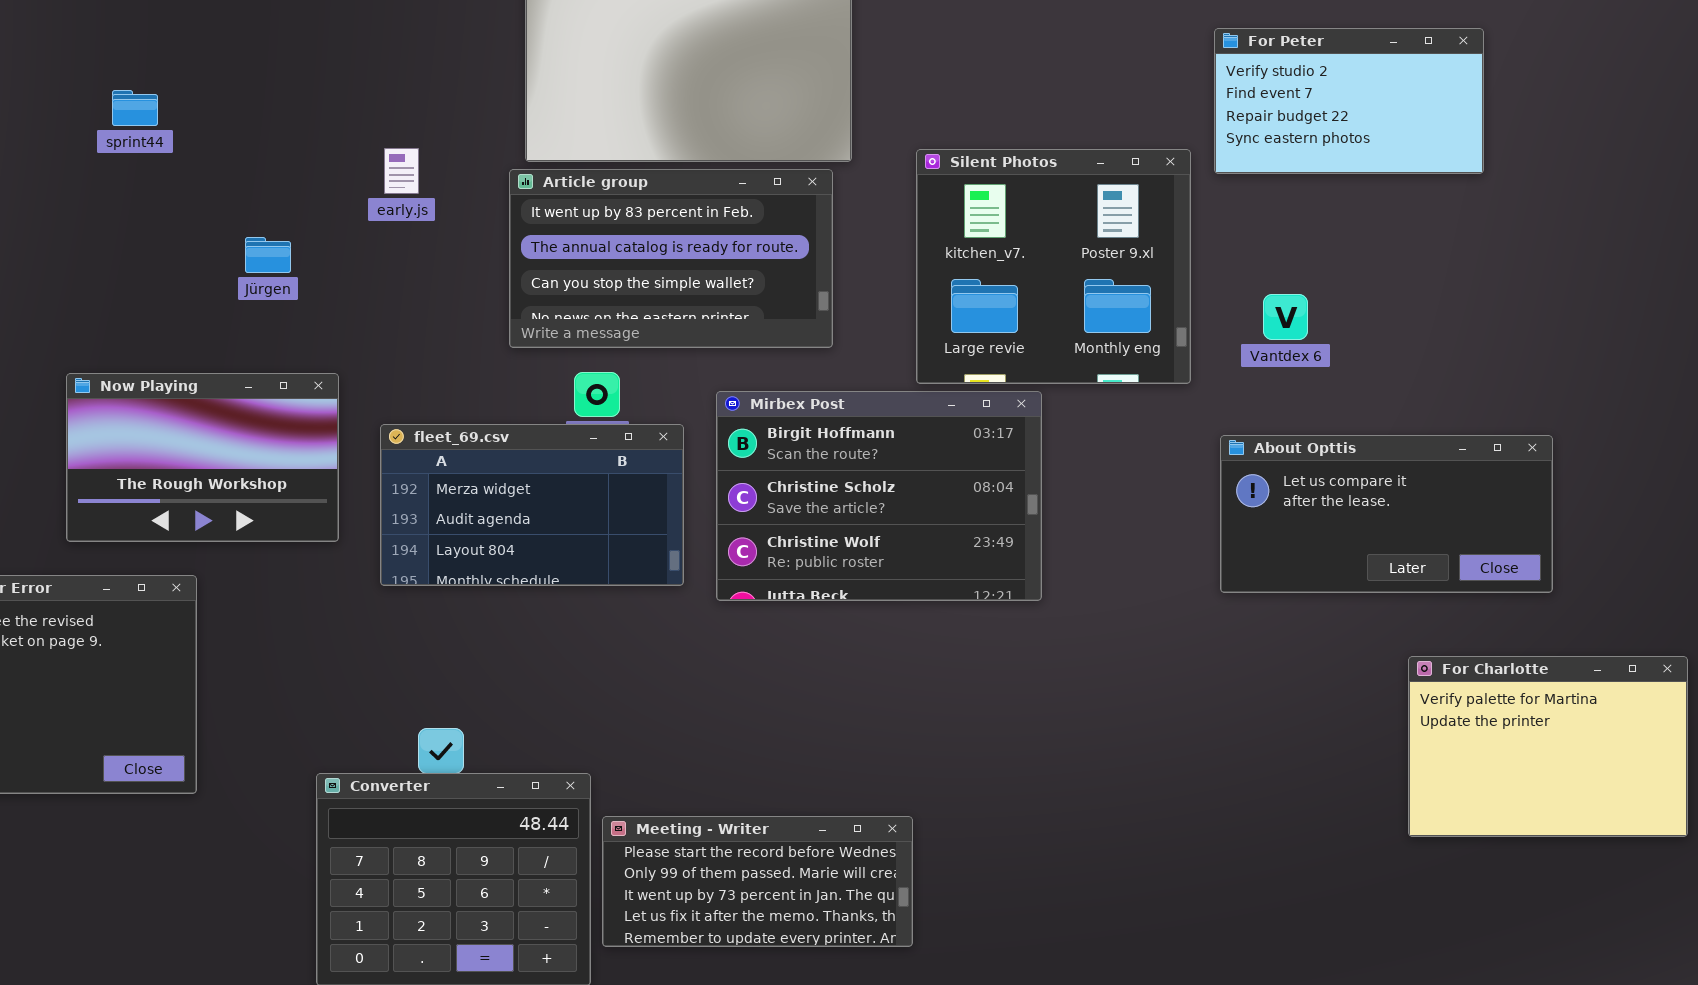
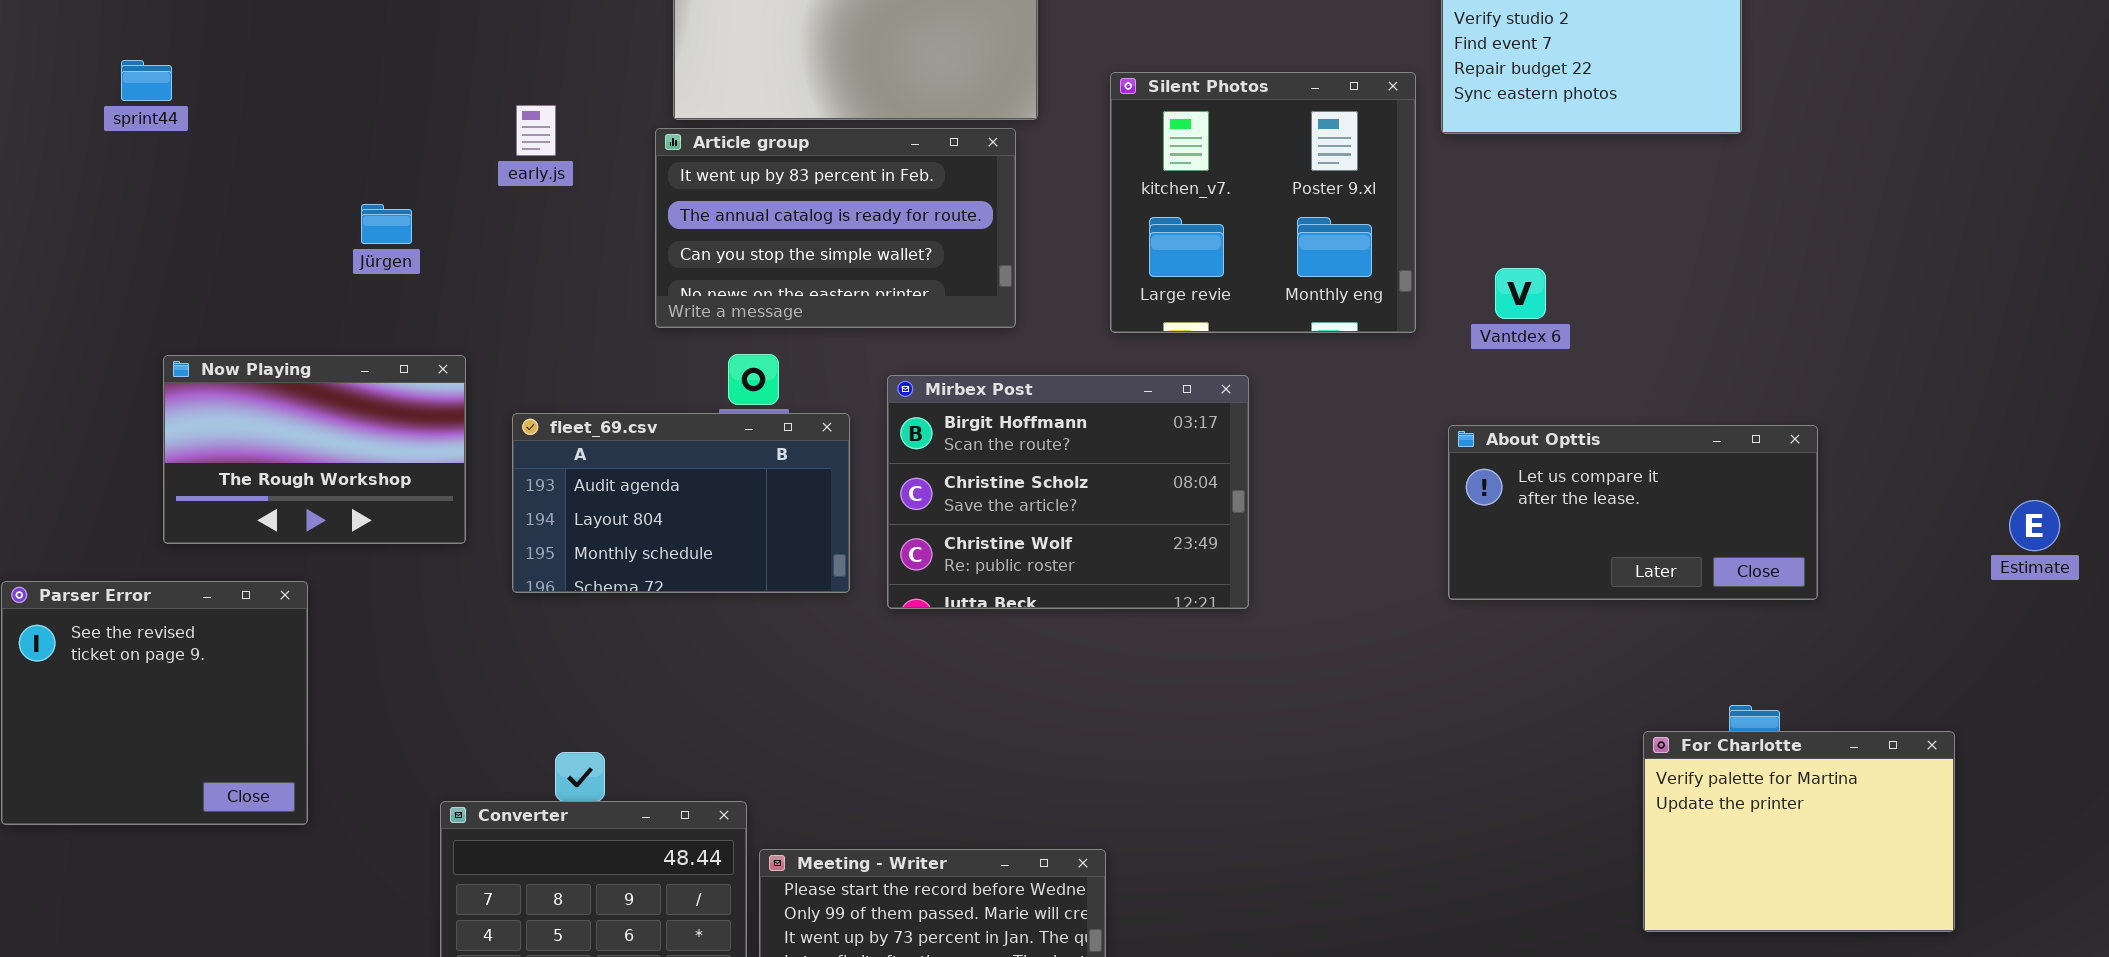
sprint44: [112,90,158,126] -> [121,60,172,101], moved
Silent Photos: [916,149,1191,384] -> [1110,72,1416,333], moved
fleet_69.csv: [380,424,684,586] -> [512,413,850,593], scrolled down 1 row
For Charlotte: [1408,656,1688,837] -> [1643,731,1955,932], moved

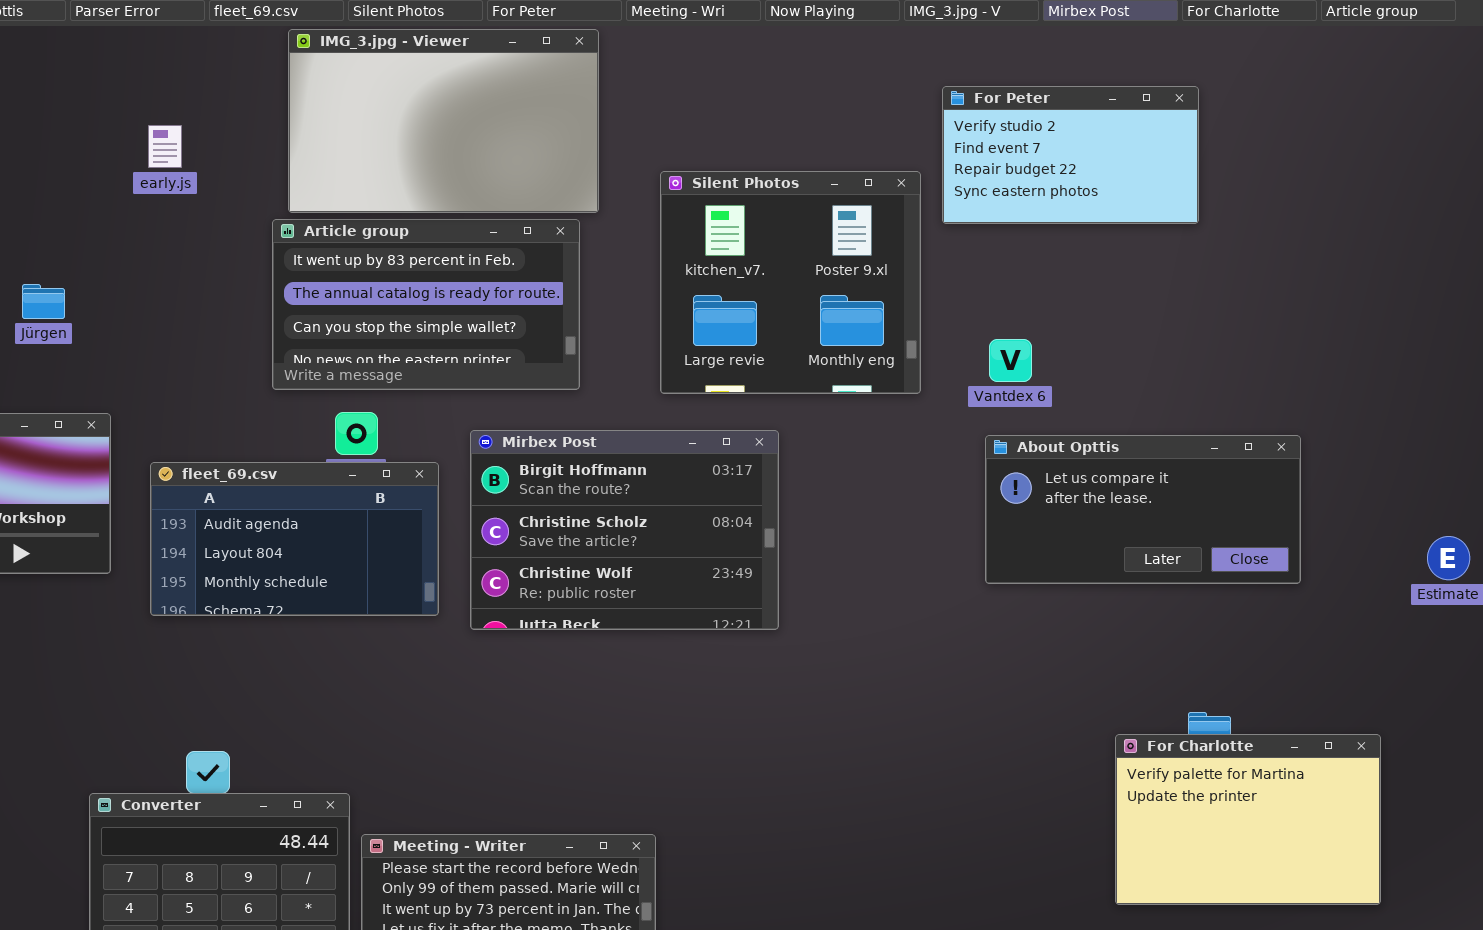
early.js: [516,105,556,156] -> [148,125,182,168], moved
About Opttis: [1448,425,1818,600] -> [985,435,1301,584], moved

